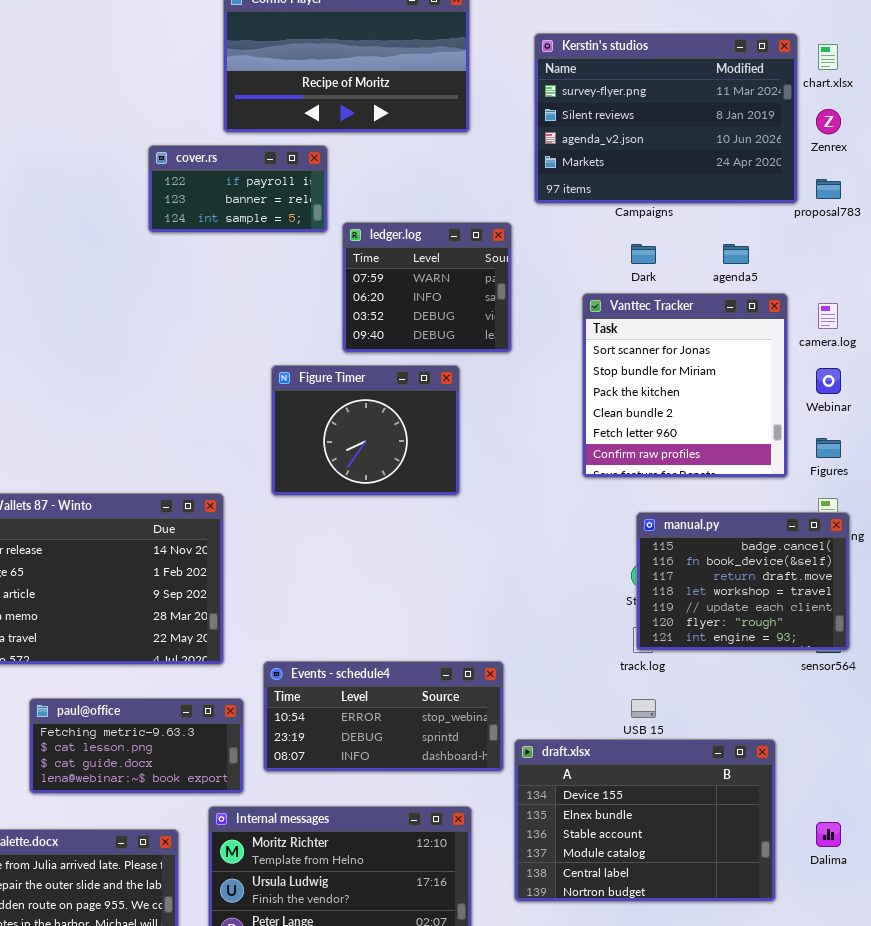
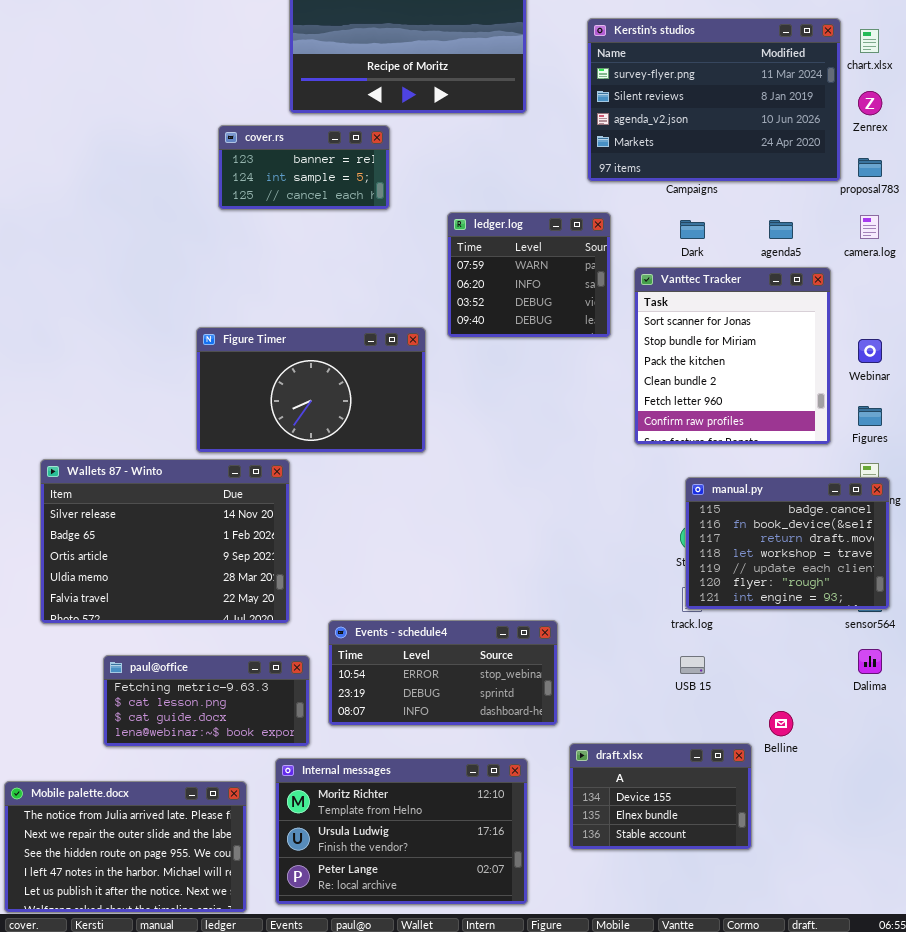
cover.rs: [148,145,328,233] -> [218,125,390,210], scrolled down 1 row
ledger.log: [342,222,512,353] -> [447,212,611,338], moved
camera.log: [818,303,838,329] -> [860,215,879,239], moved
Figure Timer: [271,365,460,496] -> [196,327,426,453], moved, resized
draft.xlsx: [514,739,776,902] -> [569,743,752,850], resized
Dalima: [816,822,841,847] -> [858,649,882,674], moved

